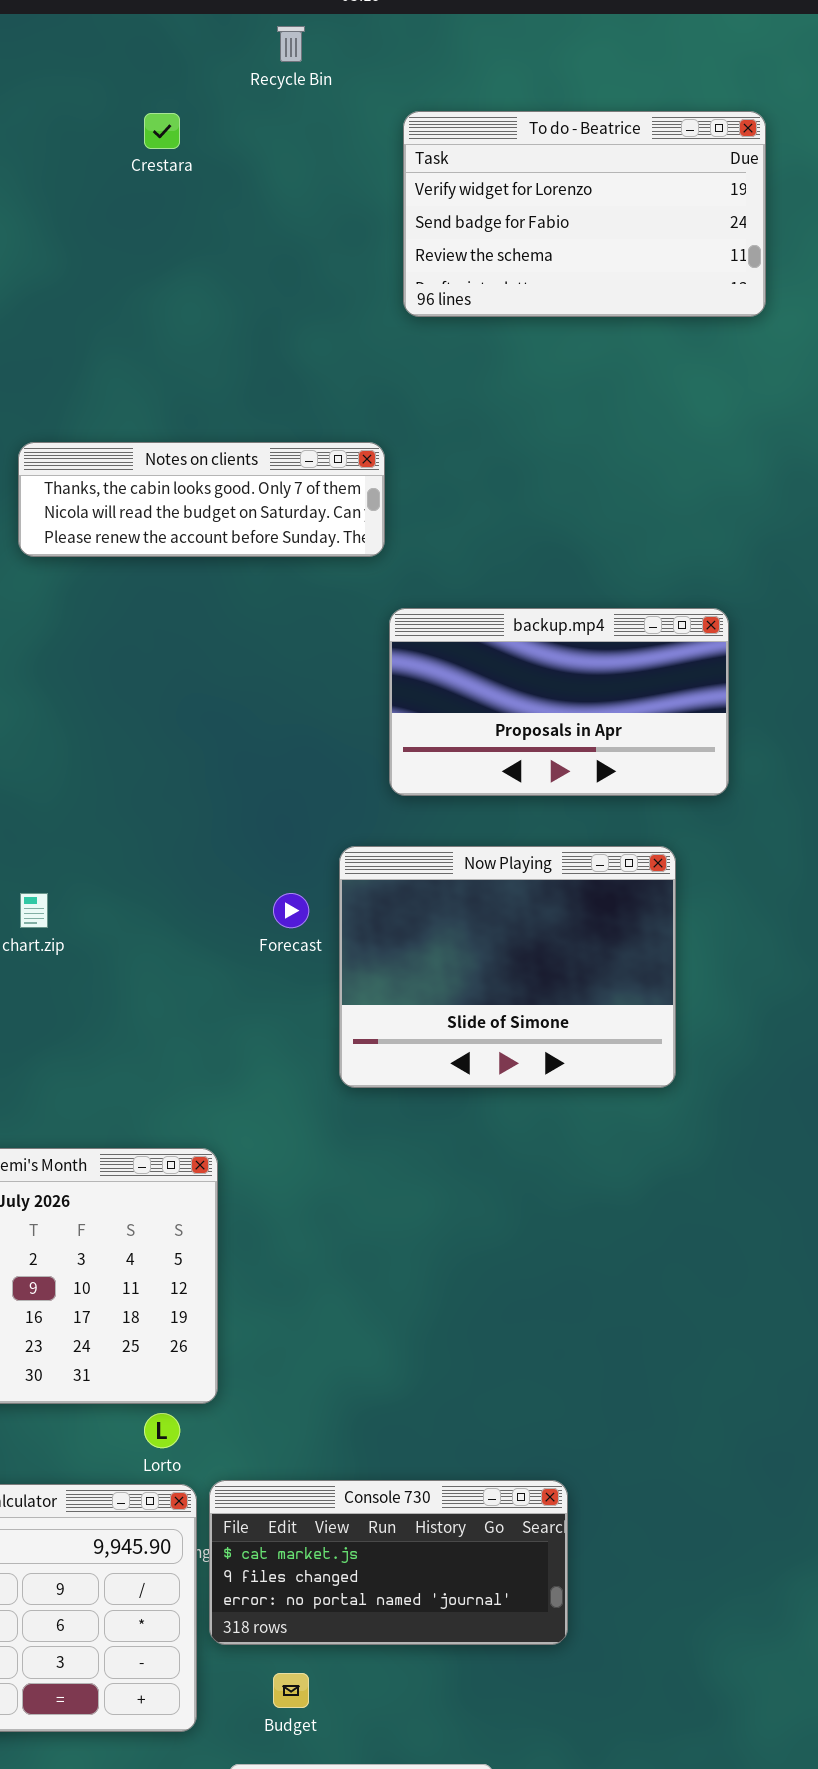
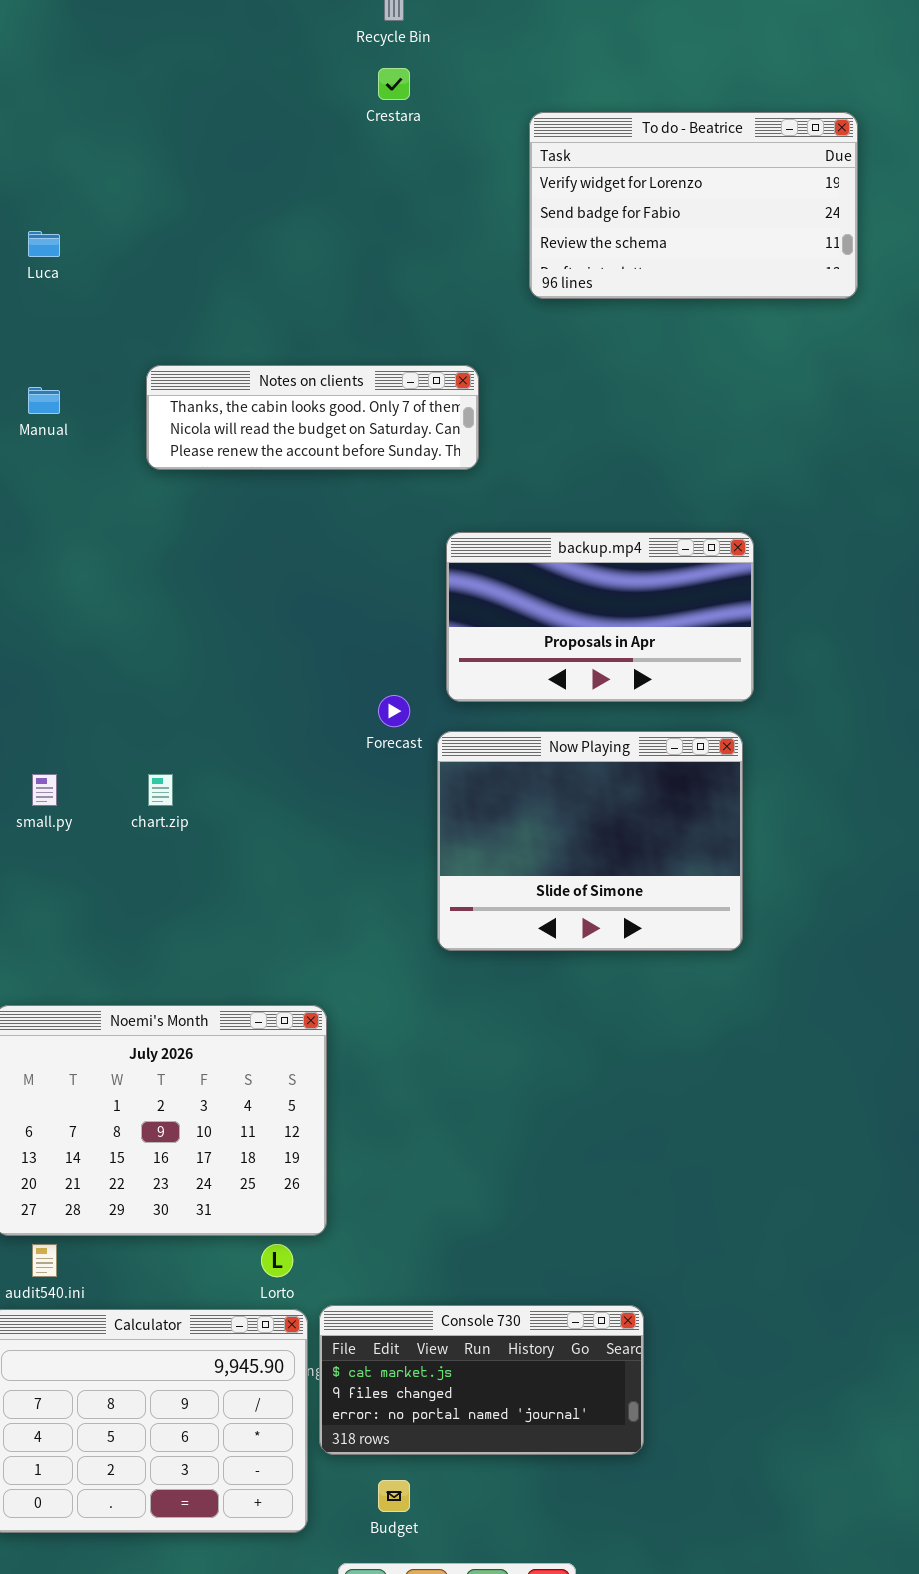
To do - Beatrice: [403,111,766,317] -> [529,112,858,299], moved
Crestara: [144,113,180,149] -> [378,68,410,100], moved
backup.mp4: [389,608,729,796] -> [446,532,754,702], moved
Forecast: [273,893,309,928] -> [378,695,410,727], moved

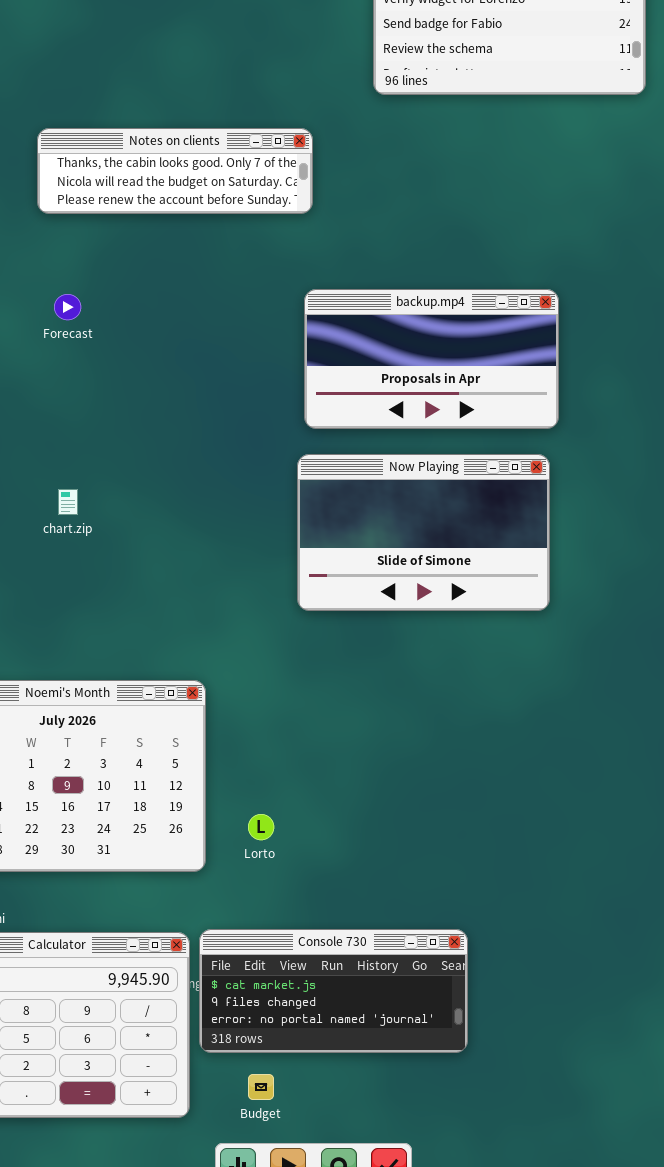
Notes on clients: [146,365,479,470] -> [37,128,313,214], moved
Forecast: [378,695,410,727] -> [54,294,81,320], moved
Now Playing: [437,731,743,951] -> [297,454,550,611], resized
Lorto: [261,1244,293,1277] -> [248,814,274,840], moved

